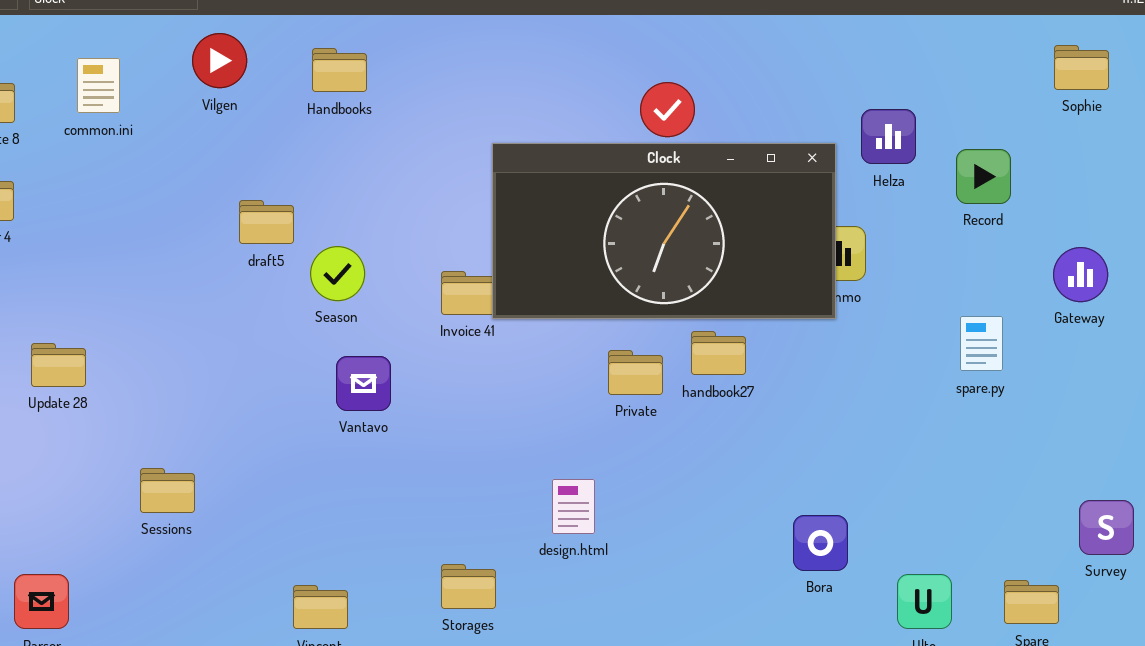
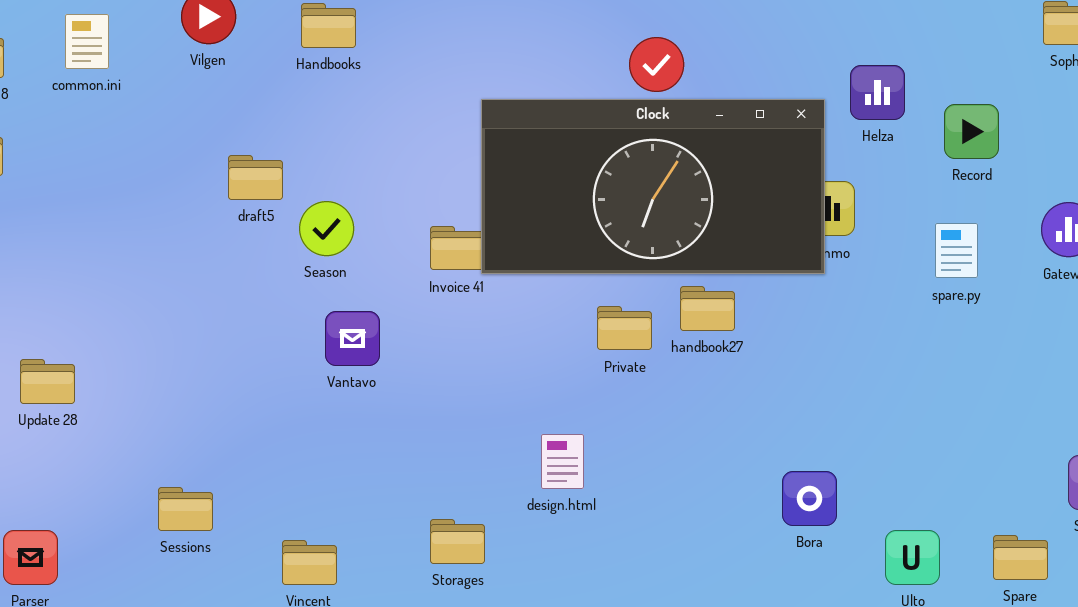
spare.py: [960,316,1003,371] -> [935,223,978,278], moved
Update 28: [31,343,86,387] -> [20,359,75,404], moved
Sessions: [140,468,195,513] -> [158,487,213,531], moved

